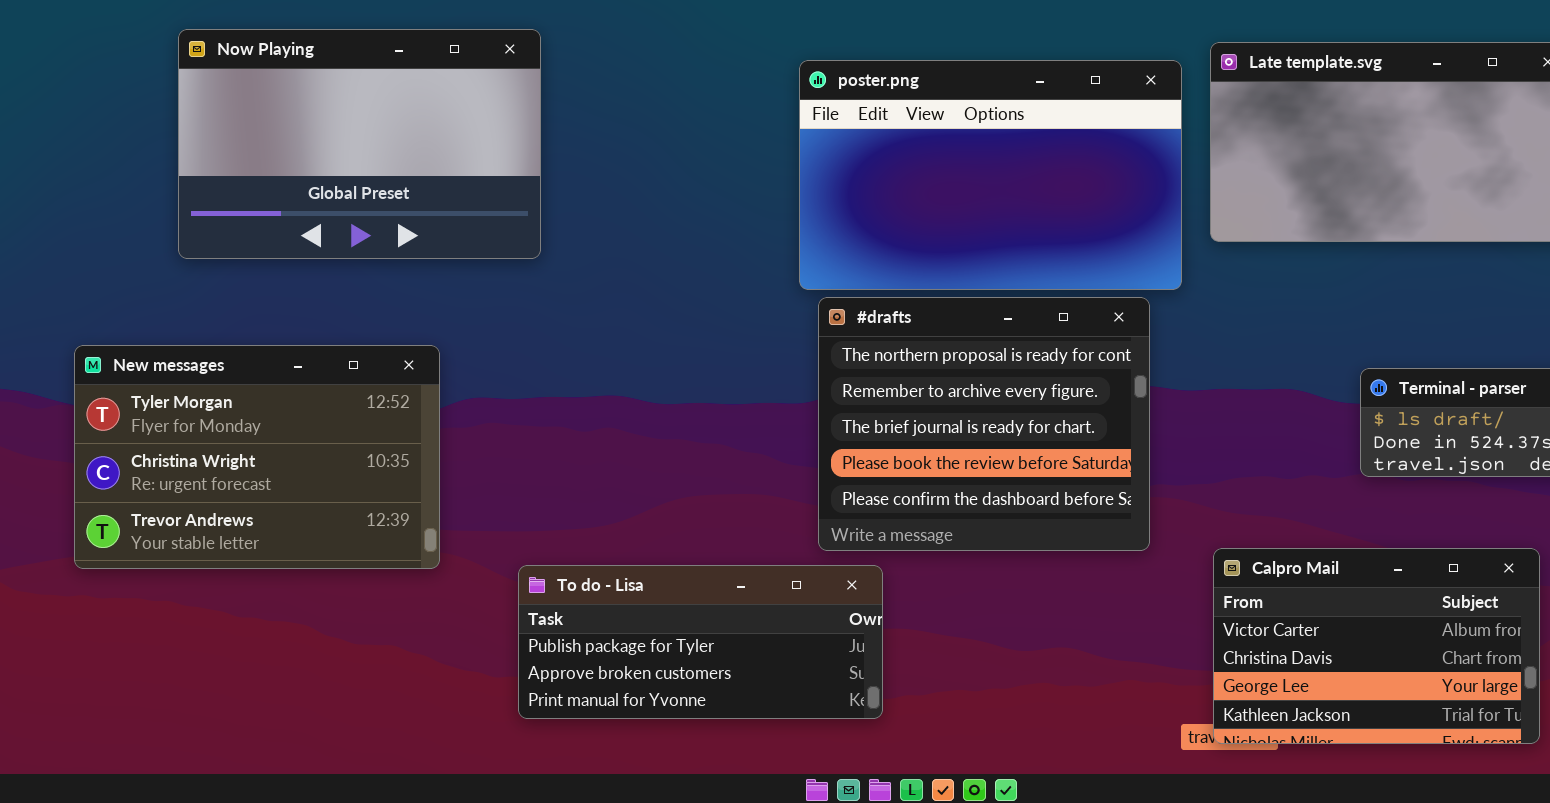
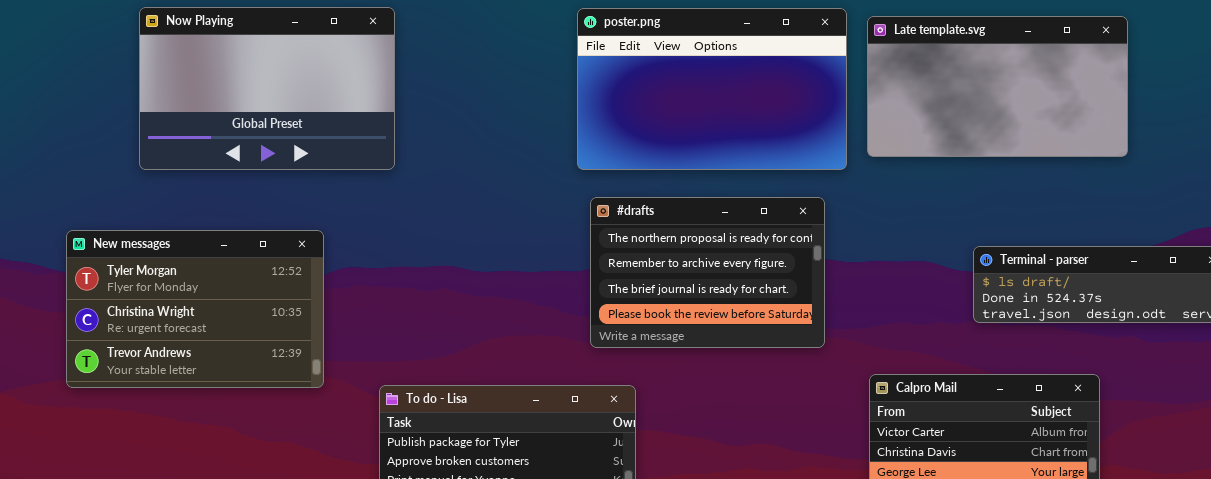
poster.png: [799,60,1182,290] -> [577,8,847,170], moved
#drafts: [818,297,1150,551] -> [590,197,825,348], resized

